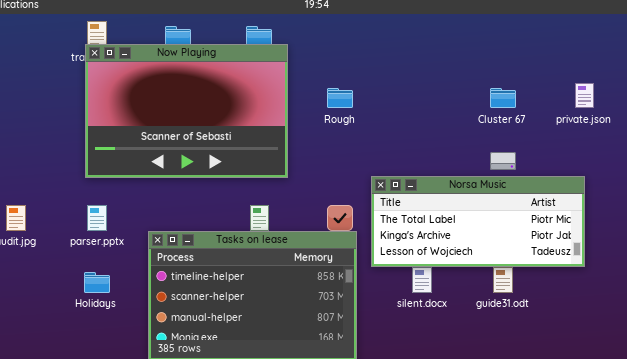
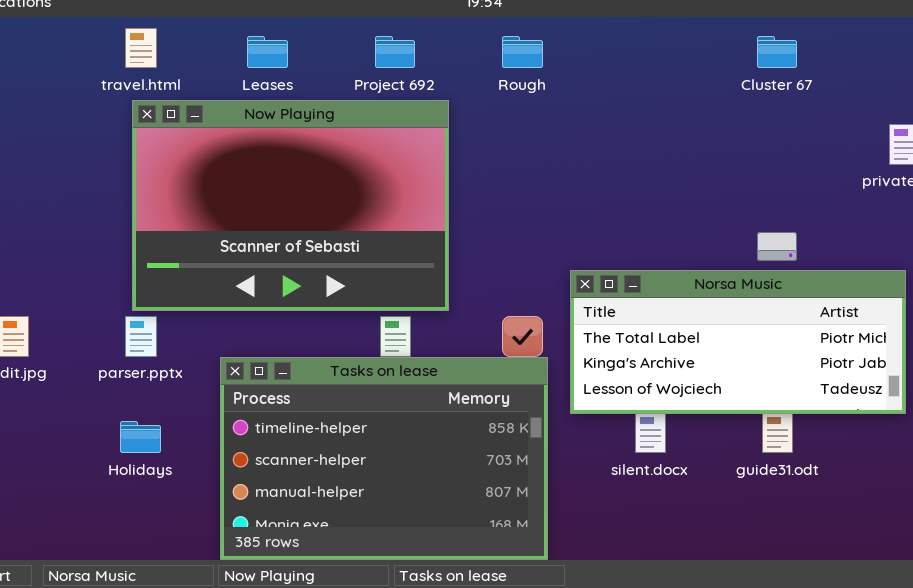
Now Playing: [85,44,288,178] -> [132,100,449,311], moved
Rough: [327,88,353,108] -> [502,36,543,68], moved
Cluster 67: [490,88,516,108] -> [757,36,797,68], moved

